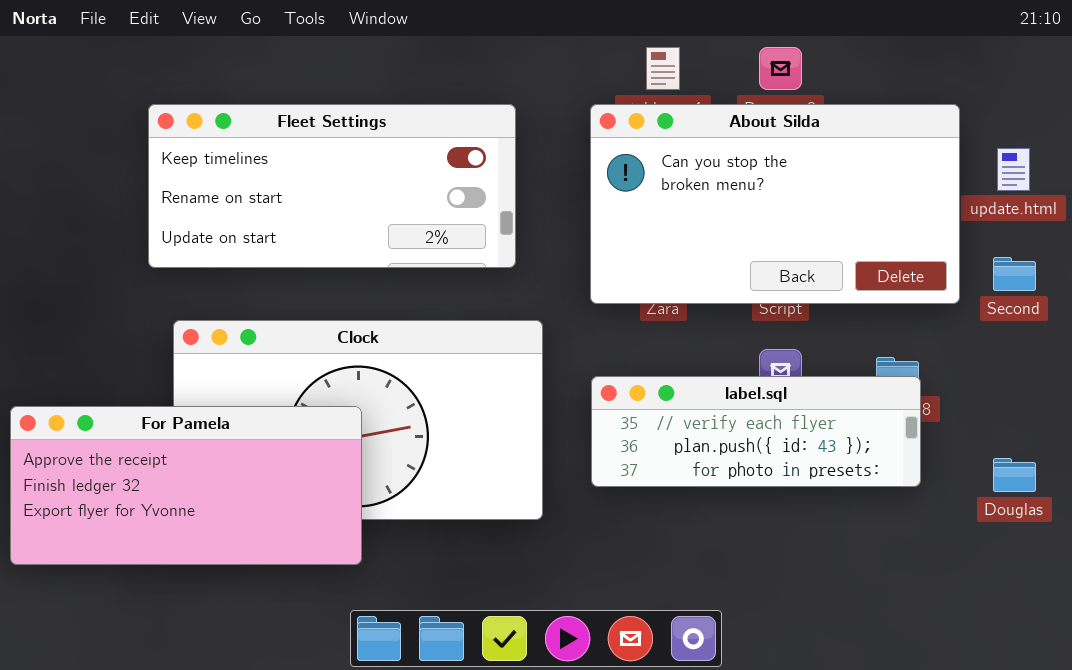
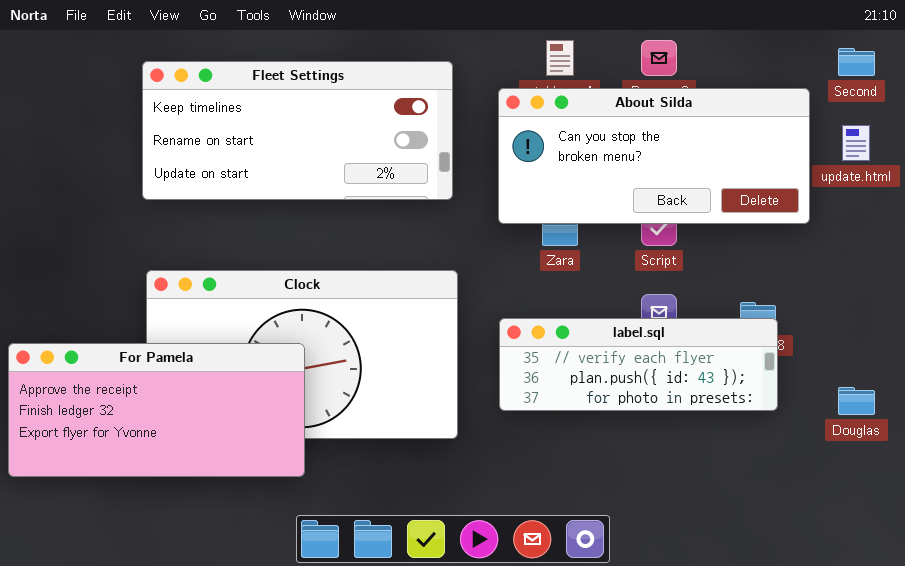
Fleet Settings: [148,104,516,268] -> [142,61,453,200], moved
About Silda: [590,104,960,304] -> [498,88,810,224], resized
Second: [993,257,1036,291] -> [838,48,875,76], moved

